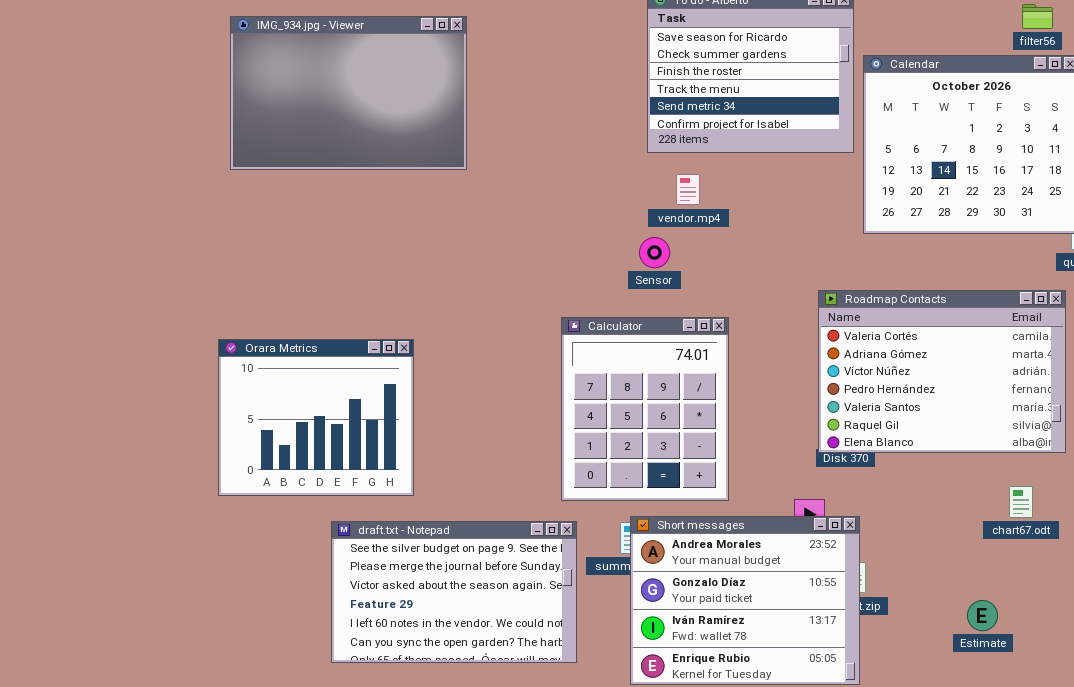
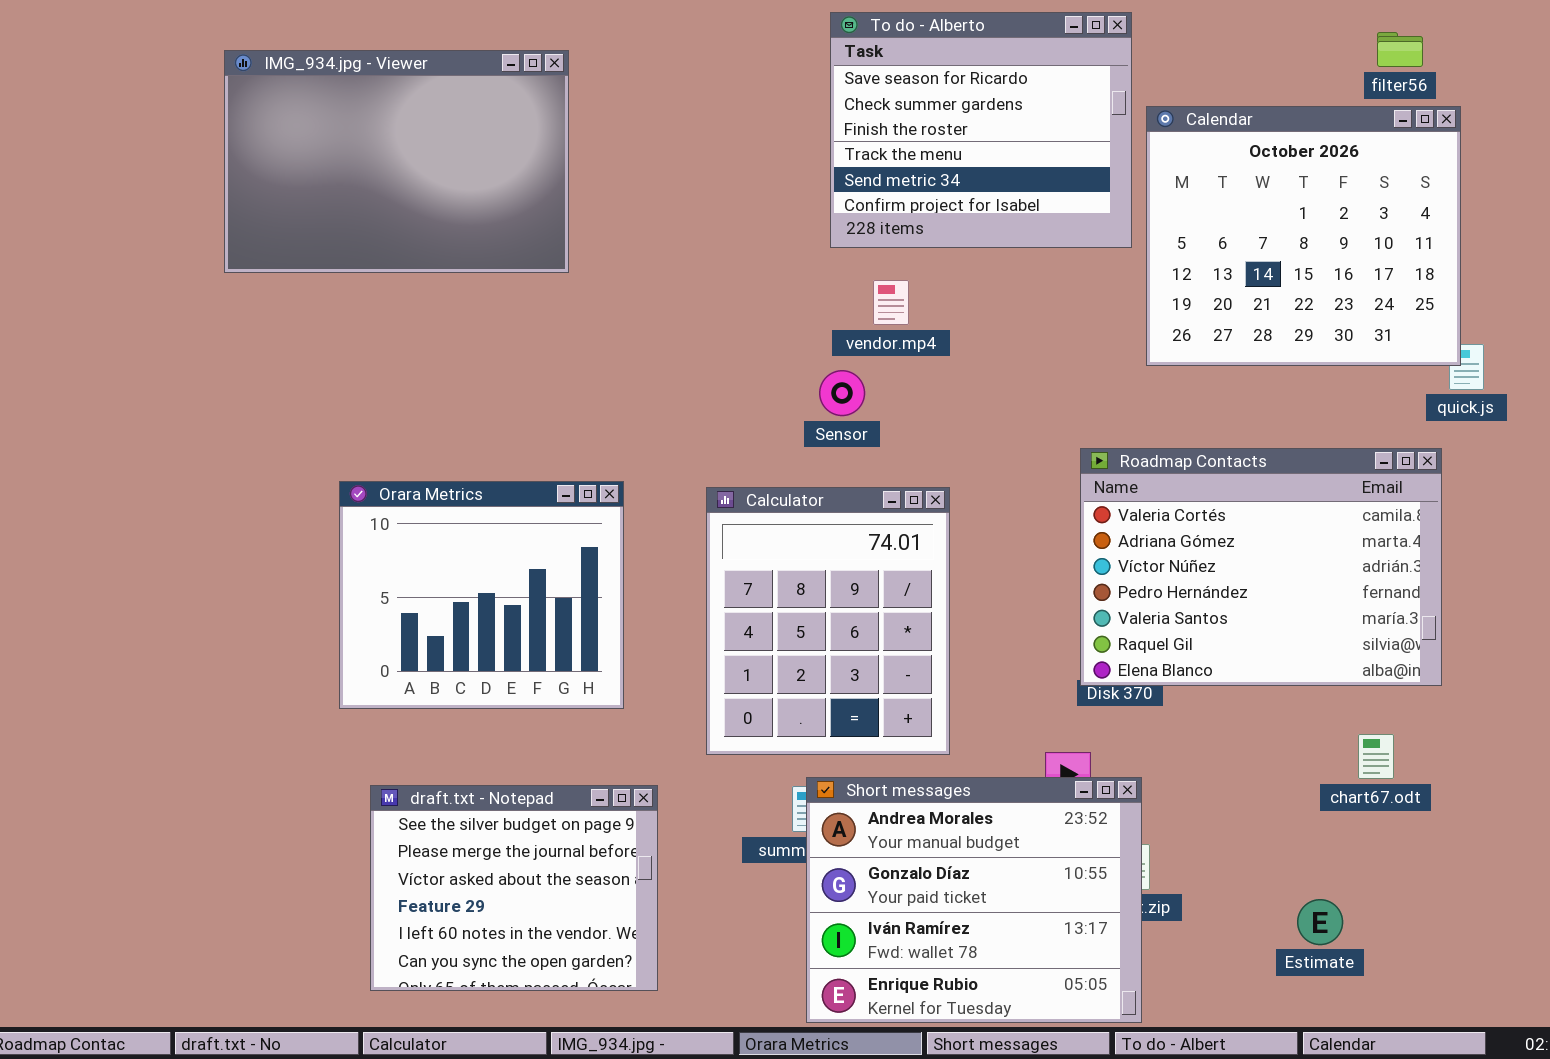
Orara Metrics: [218,339,414,496] -> [339,481,624,709], moved
draft.txt - Notepad: [331,521,577,663] -> [370,785,658,991], resized

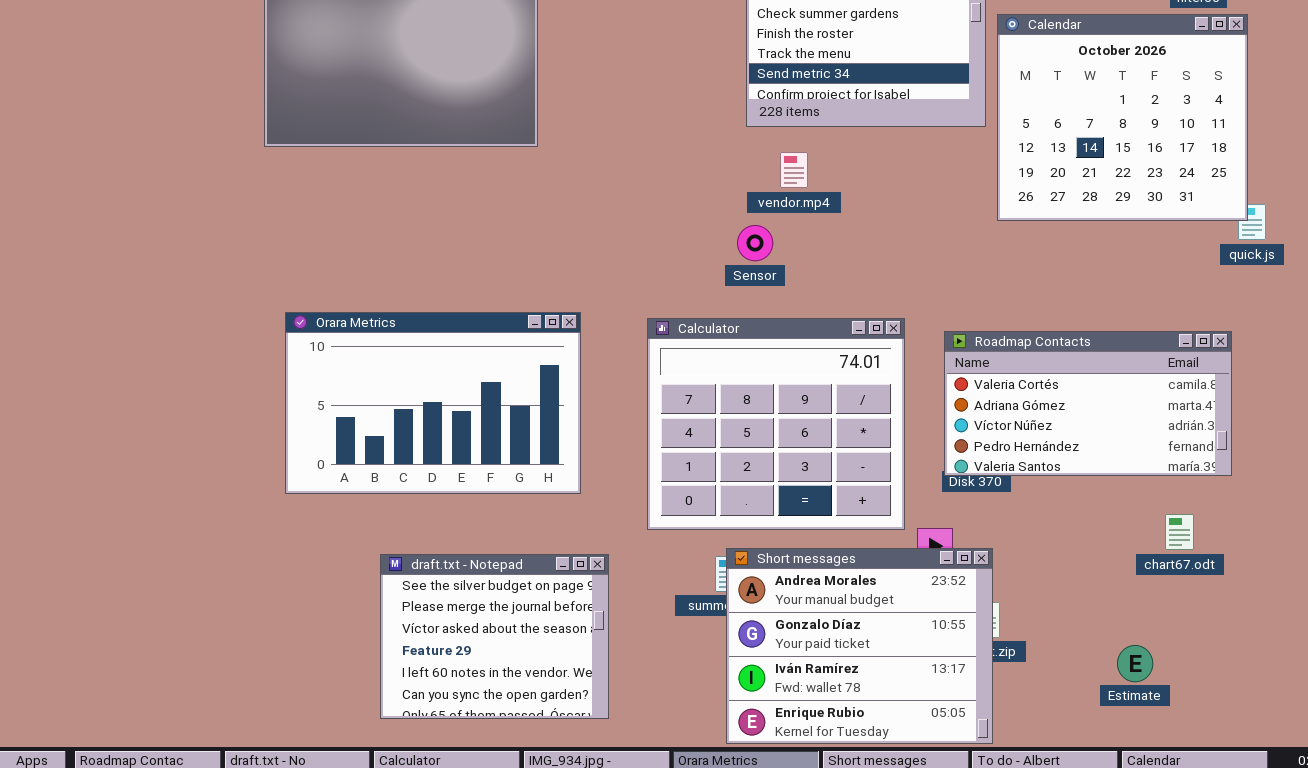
Roadmap Contacts: [1080,448,1442,686] -> [944,331,1232,476], resized
Orara Metrics: [339,481,624,709] -> [285,312,581,494], resized
Calculator: [706,487,950,755] -> [647,318,905,530], resized

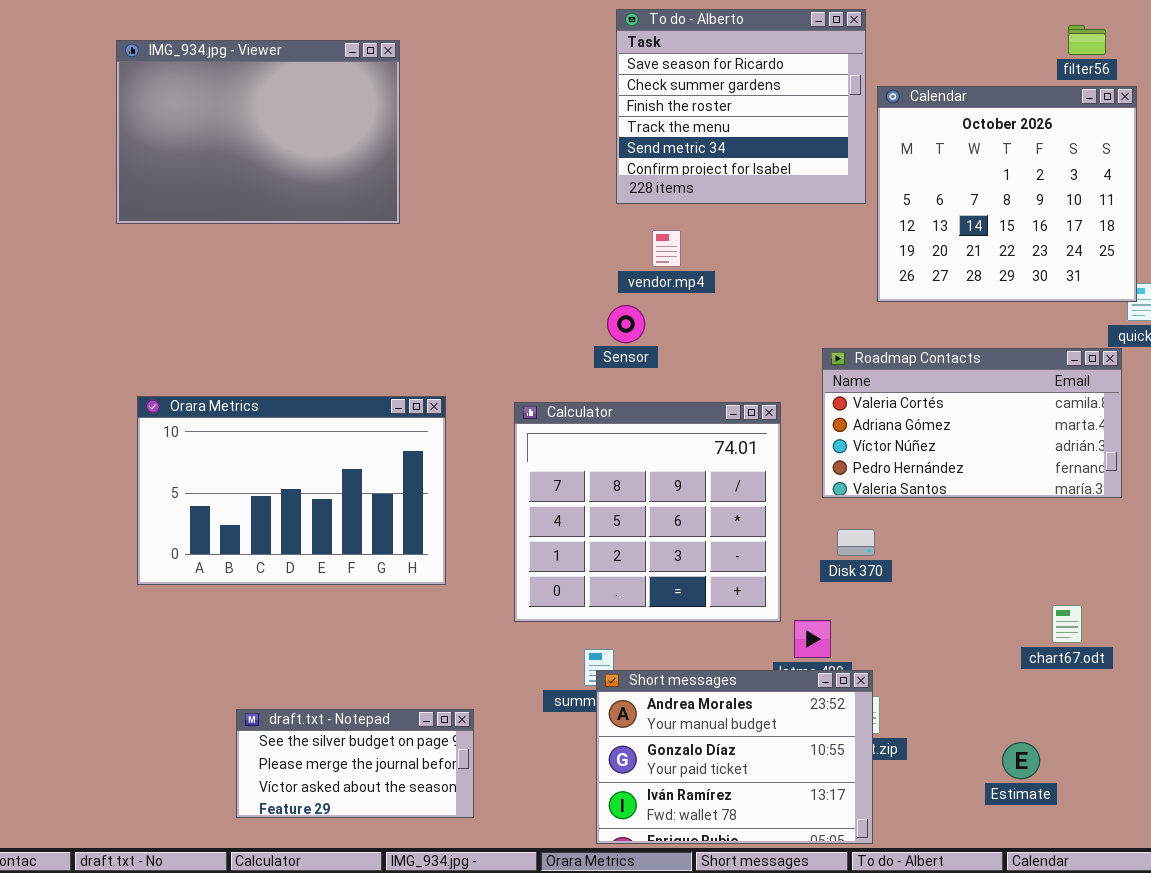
Roadmap Contacts: [944,331,1232,476] -> [822,348,1122,498], moved
Short messages: [726,548,993,744] -> [596,670,873,844], resized
draft.txt - Notepad: [380,554,609,719] -> [236,709,474,818], resized

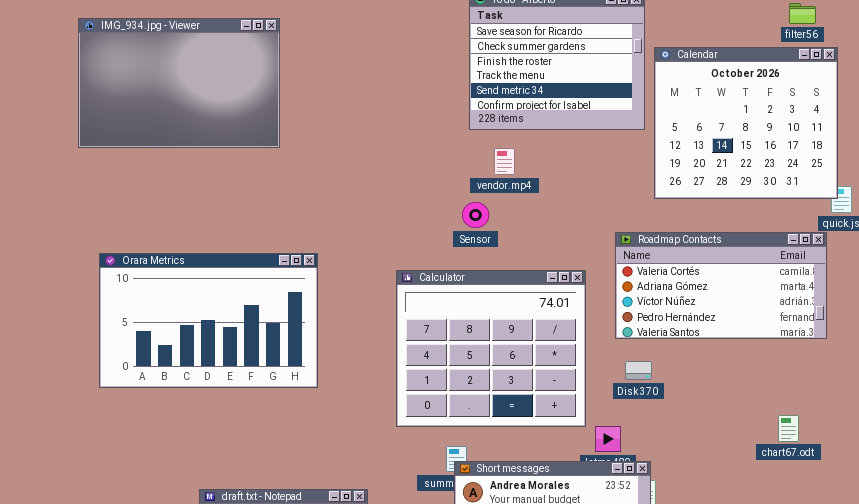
IMG_934.jpg - Viewer: [116,40,400,224] -> [78,18,280,148], moved
Orara Metrics: [137,396,446,585] -> [99,253,318,388], moved

